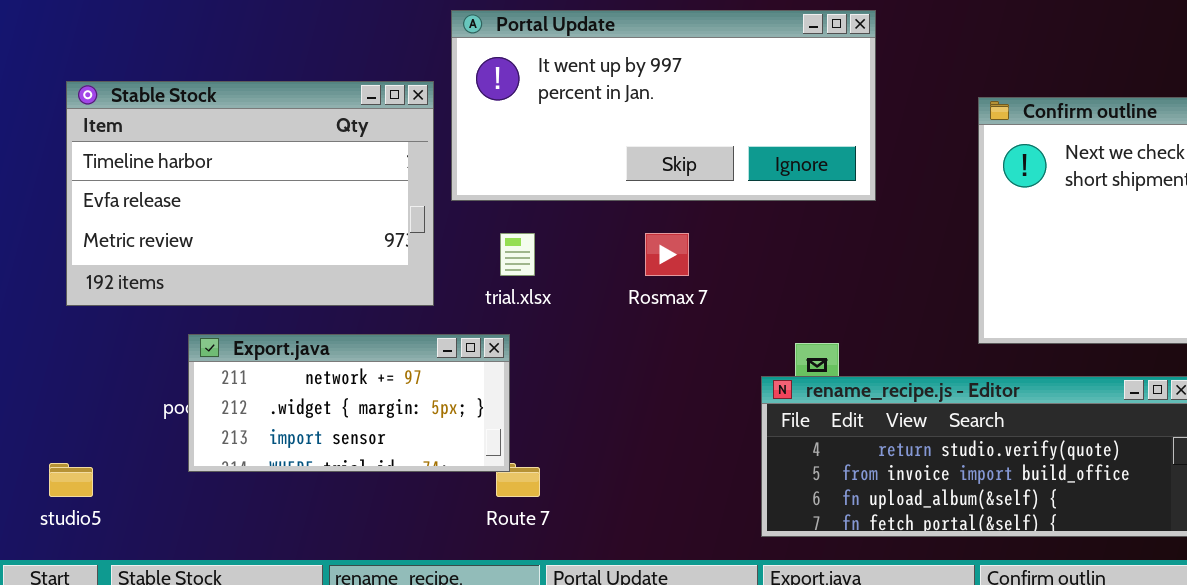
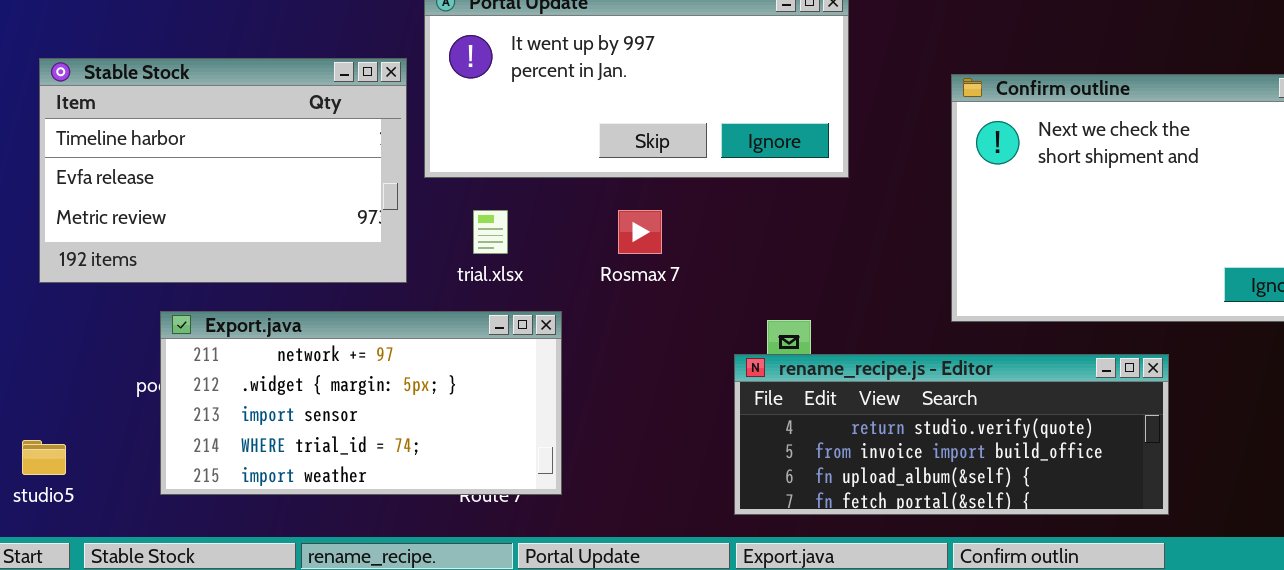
Export.java: [188,334,510,472] -> [160,311,562,495], resized

